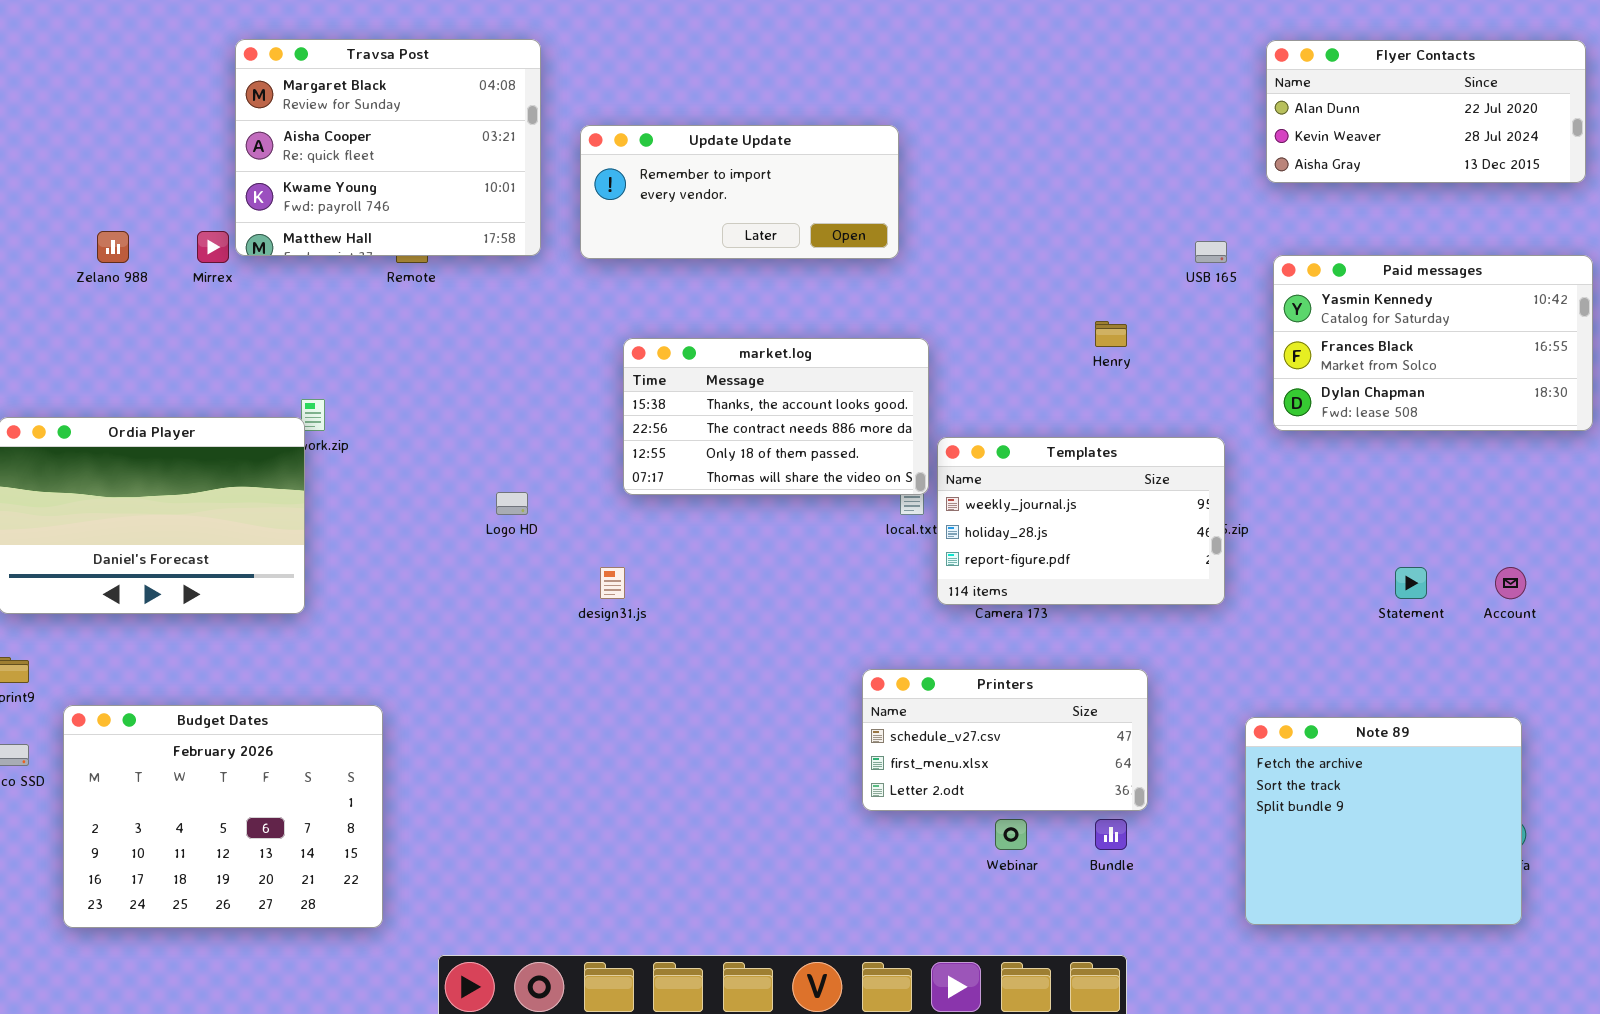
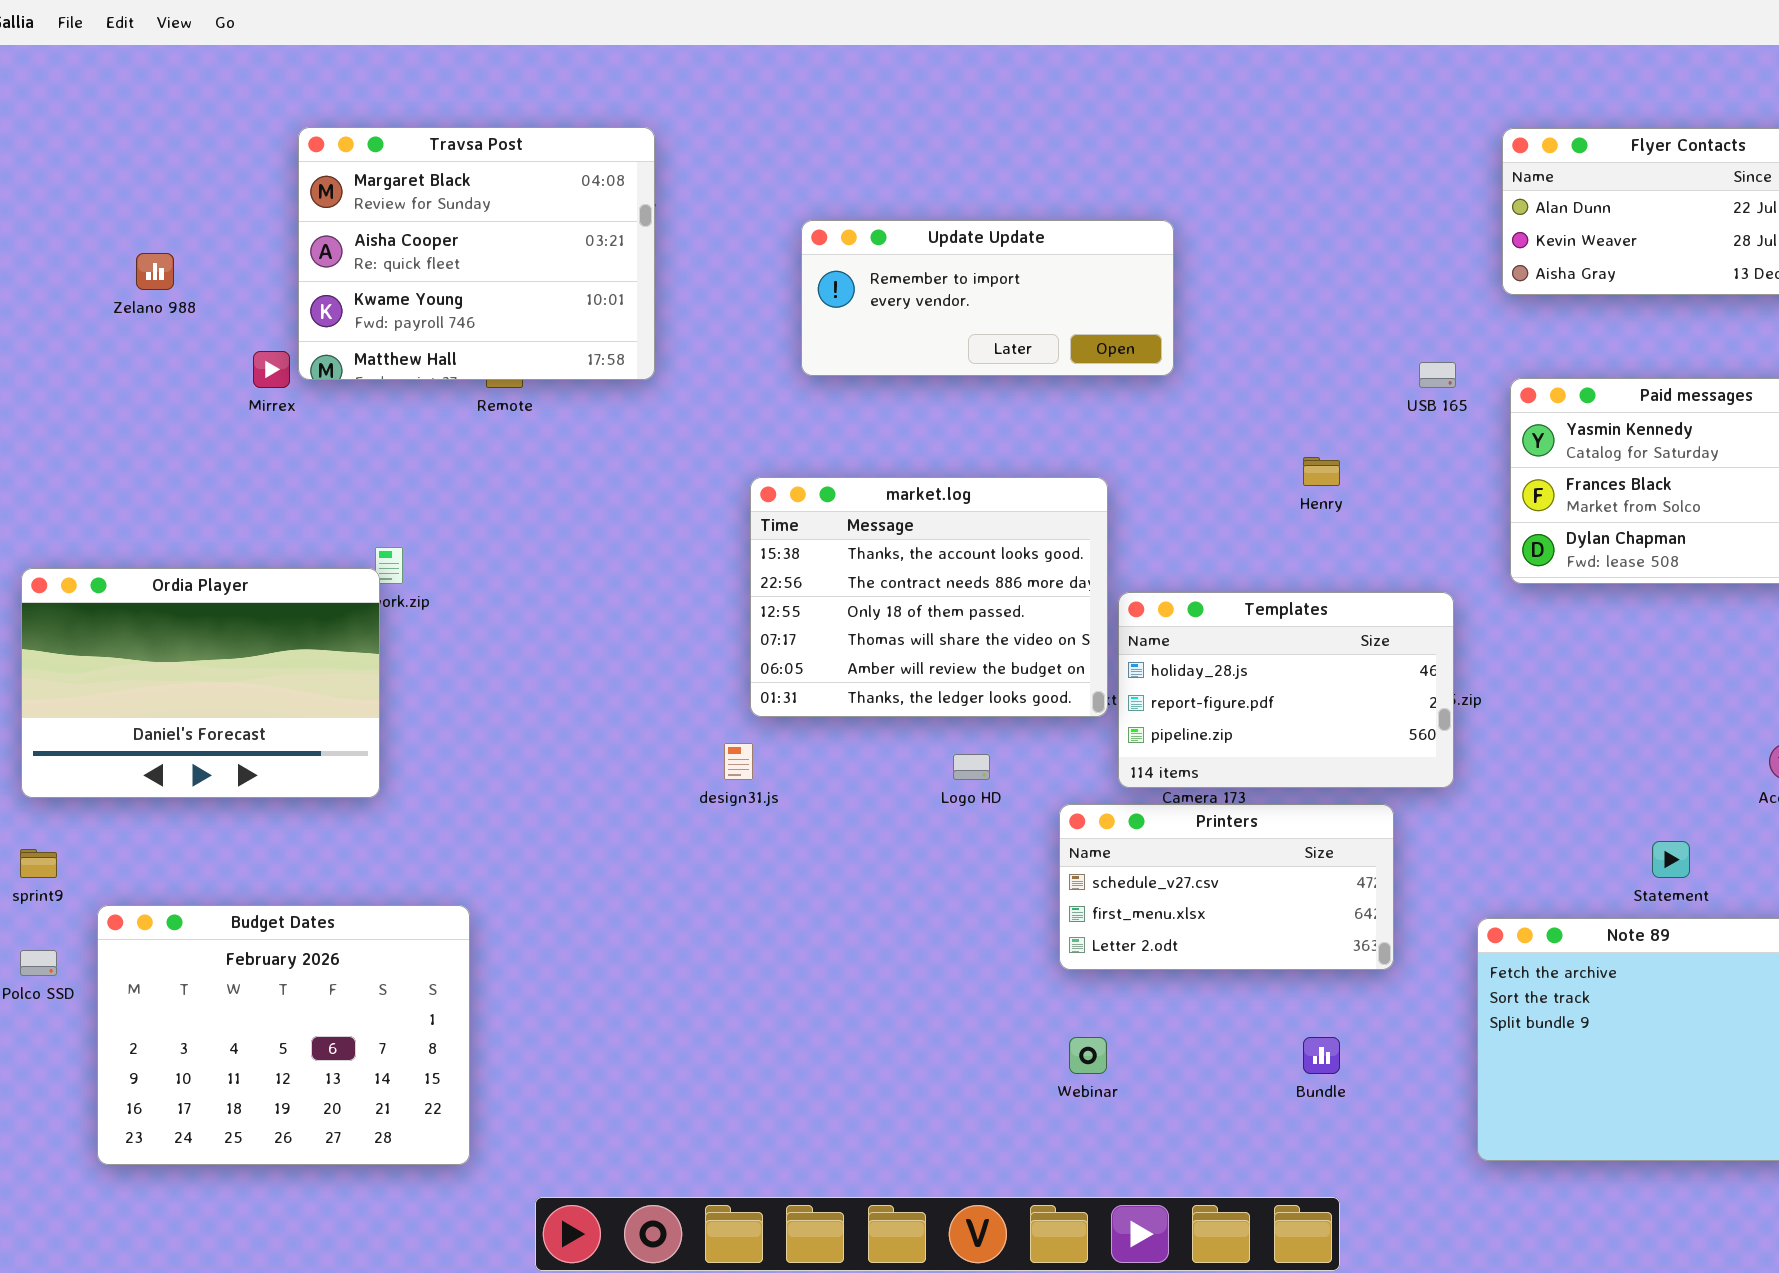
Update Update: [580,125,899,259] -> [801,220,1174,376], moved
Zelano 988: [97,231,129,263] -> [136,253,174,290], moved
market.log: [623,338,929,495] -> [750,477,1108,717], resized
Templates: [937,437,1225,605] -> [1118,592,1454,788], scrolled down 1 row
Logo HD: [496,492,528,515] -> [953,754,990,780], moved
Statement: [1395,567,1427,599] -> [1652,841,1690,878], moved
Printers: [862,669,1148,811] -> [1059,804,1394,970], moved
Webinar: [995,819,1027,850] -> [1069,1037,1107,1074], moved

